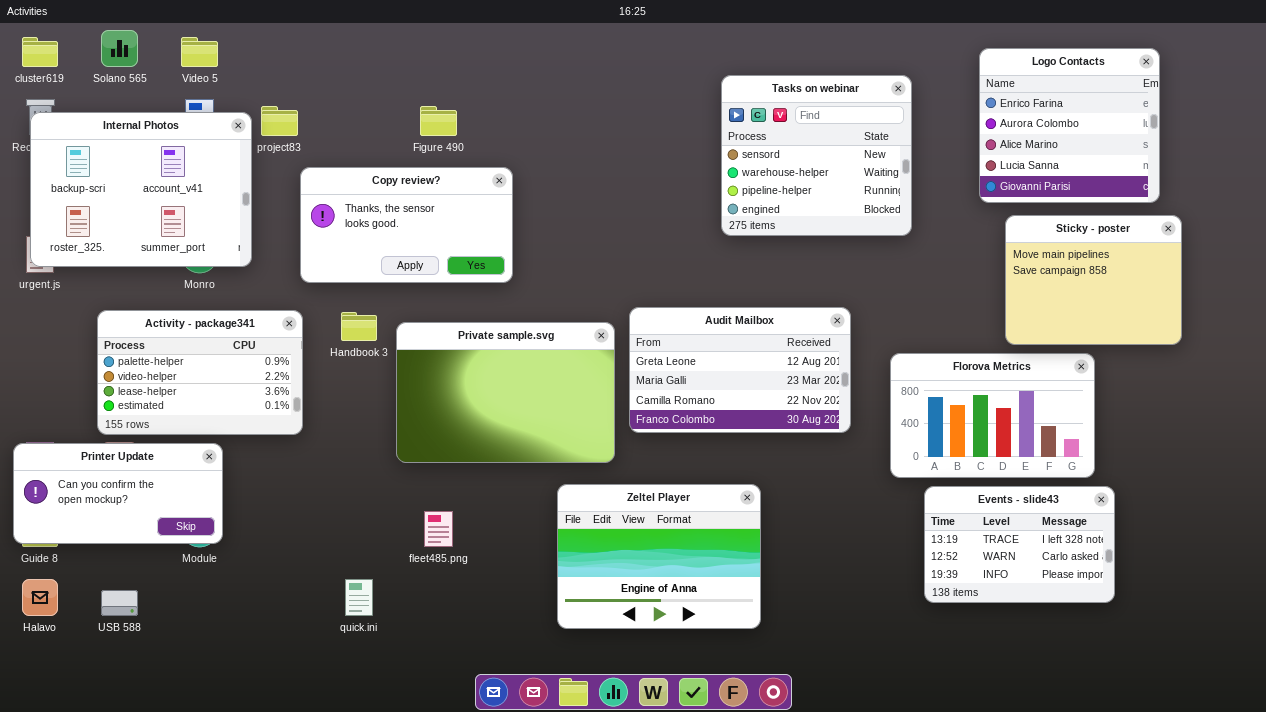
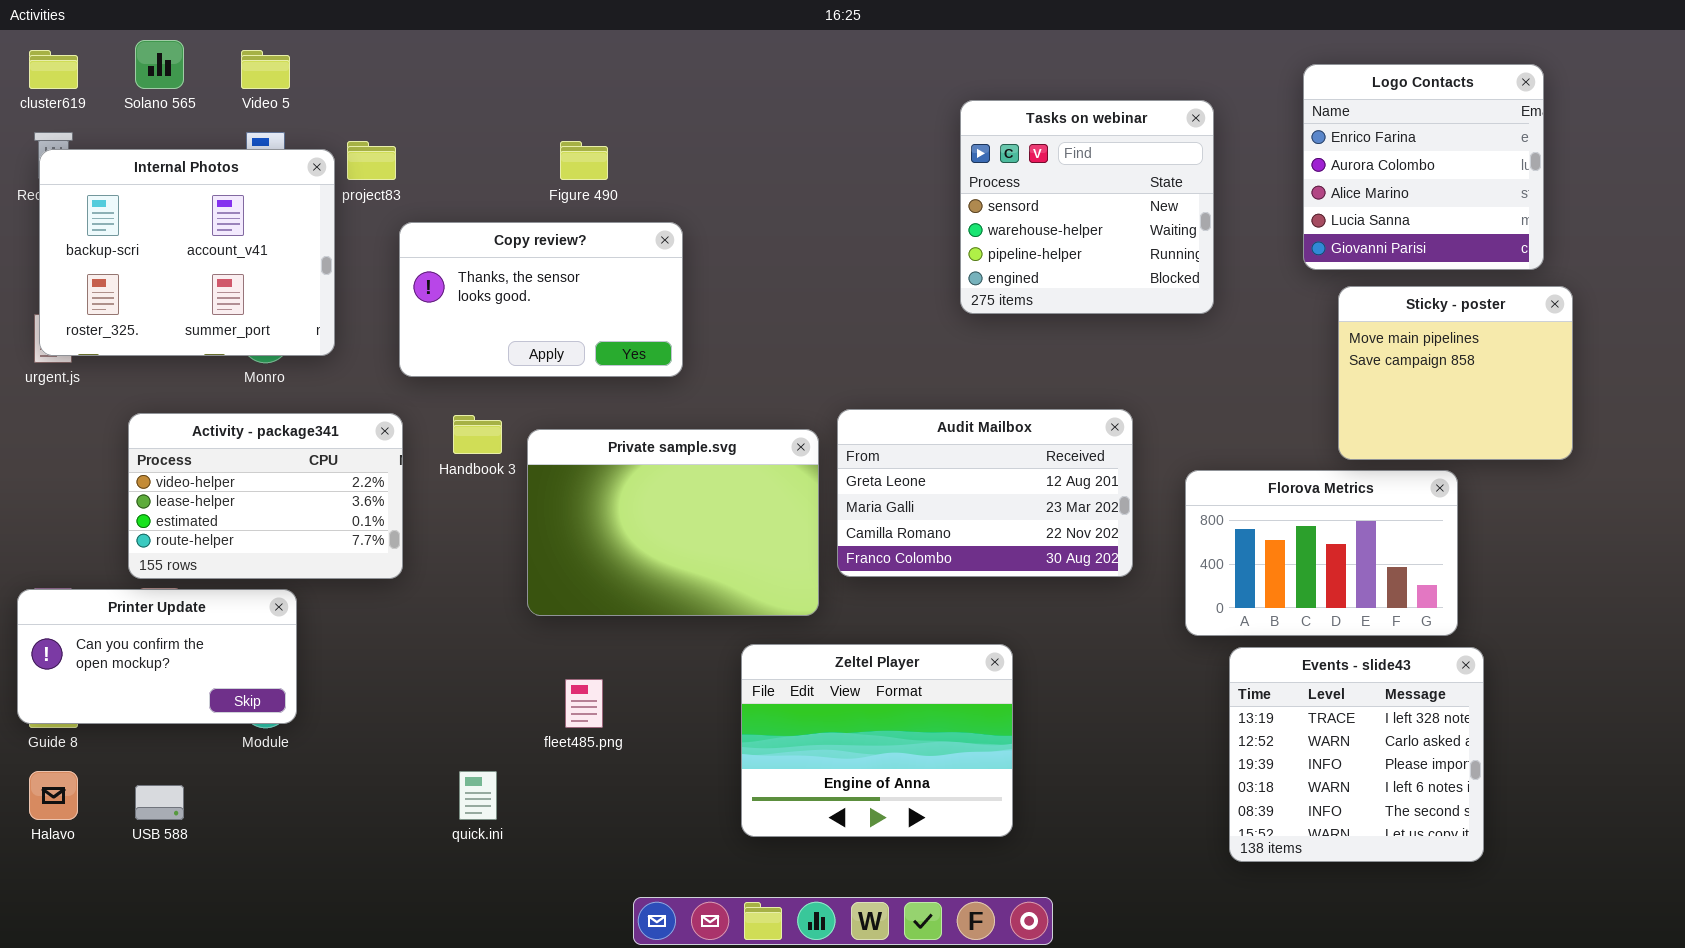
Activity - package341: [97,310,303,435] -> [128,413,403,579], scrolled down 1 row
Events - slide43: [924,486,1115,603] -> [1229,647,1484,862], resized

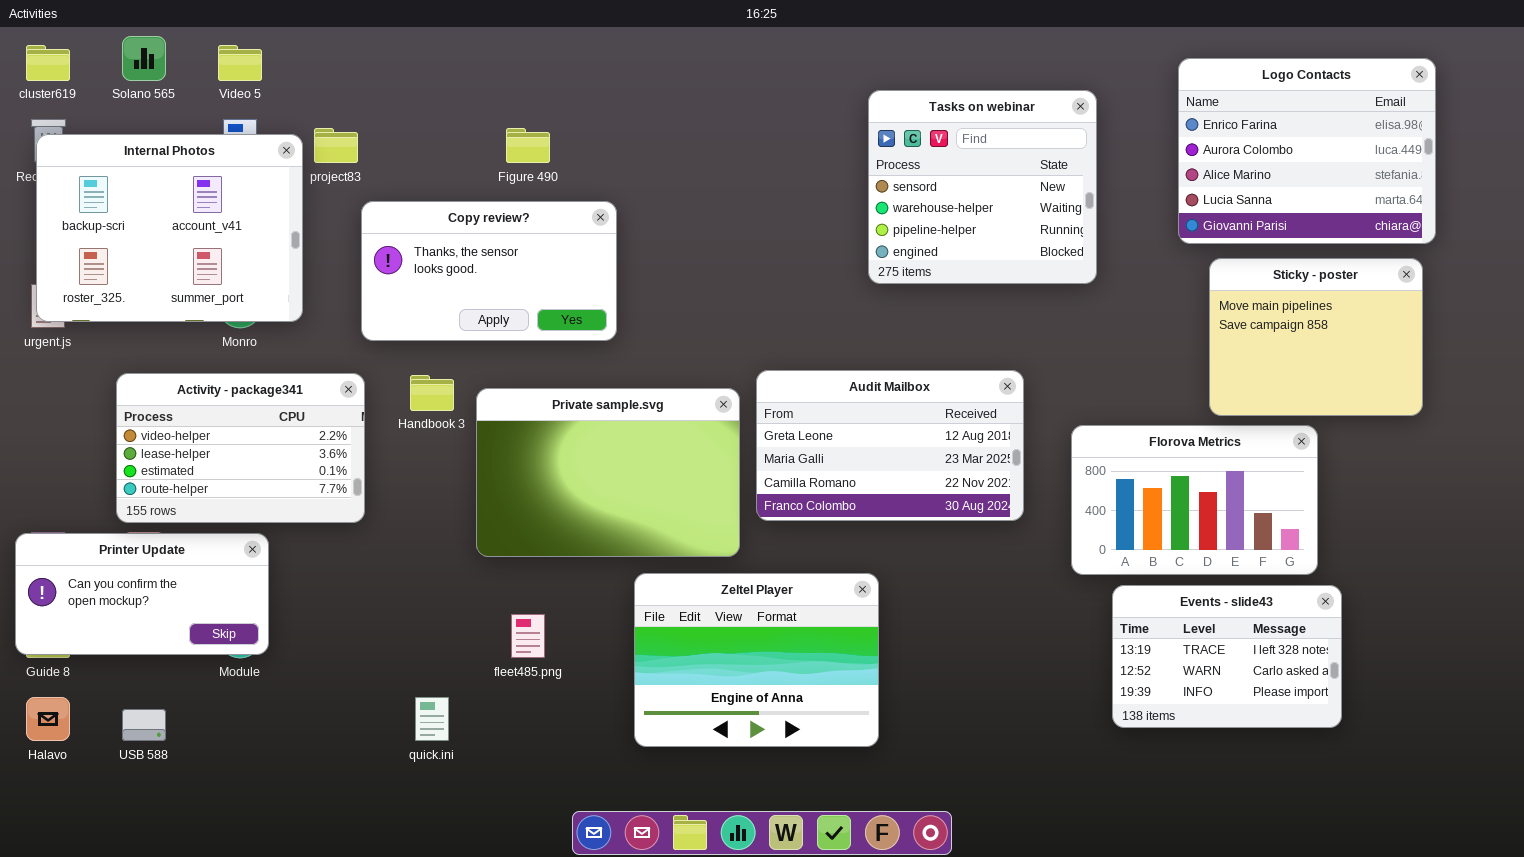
Logo Contacts: [1303,64,1544,270] -> [1178,58,1436,244], resized
Zeltel Player: [741,644,1013,837] -> [634,573,879,747], moved
Events - slide43: [1229,647,1484,862] -> [1112,585,1342,728], resized

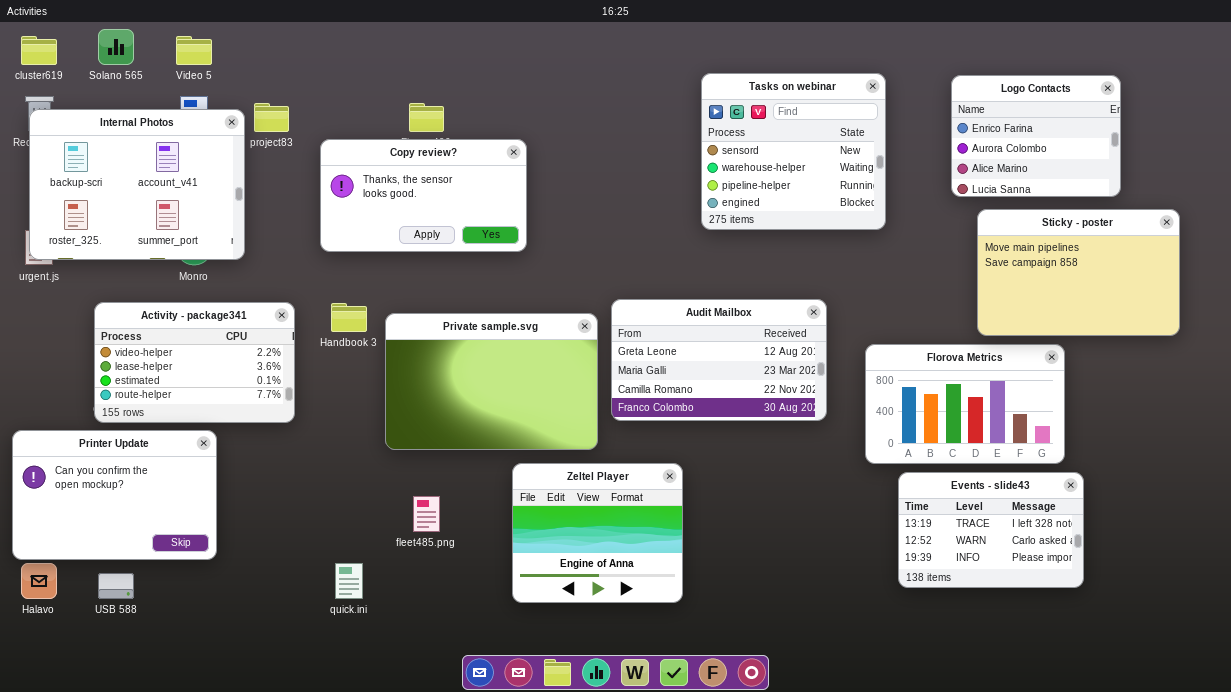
Logo Contacts: [1178,58,1436,244] -> [951,75,1121,197], resized
Copy review?: [361,201,617,341] -> [320,139,527,252], moved
Sticky - poster: [1209,258,1423,416] -> [977,209,1180,336], resized
Printer Update: [15,533,269,655] -> [12,430,217,560], resized
Zeltel Player: [634,573,879,747] -> [512,463,683,603], resized

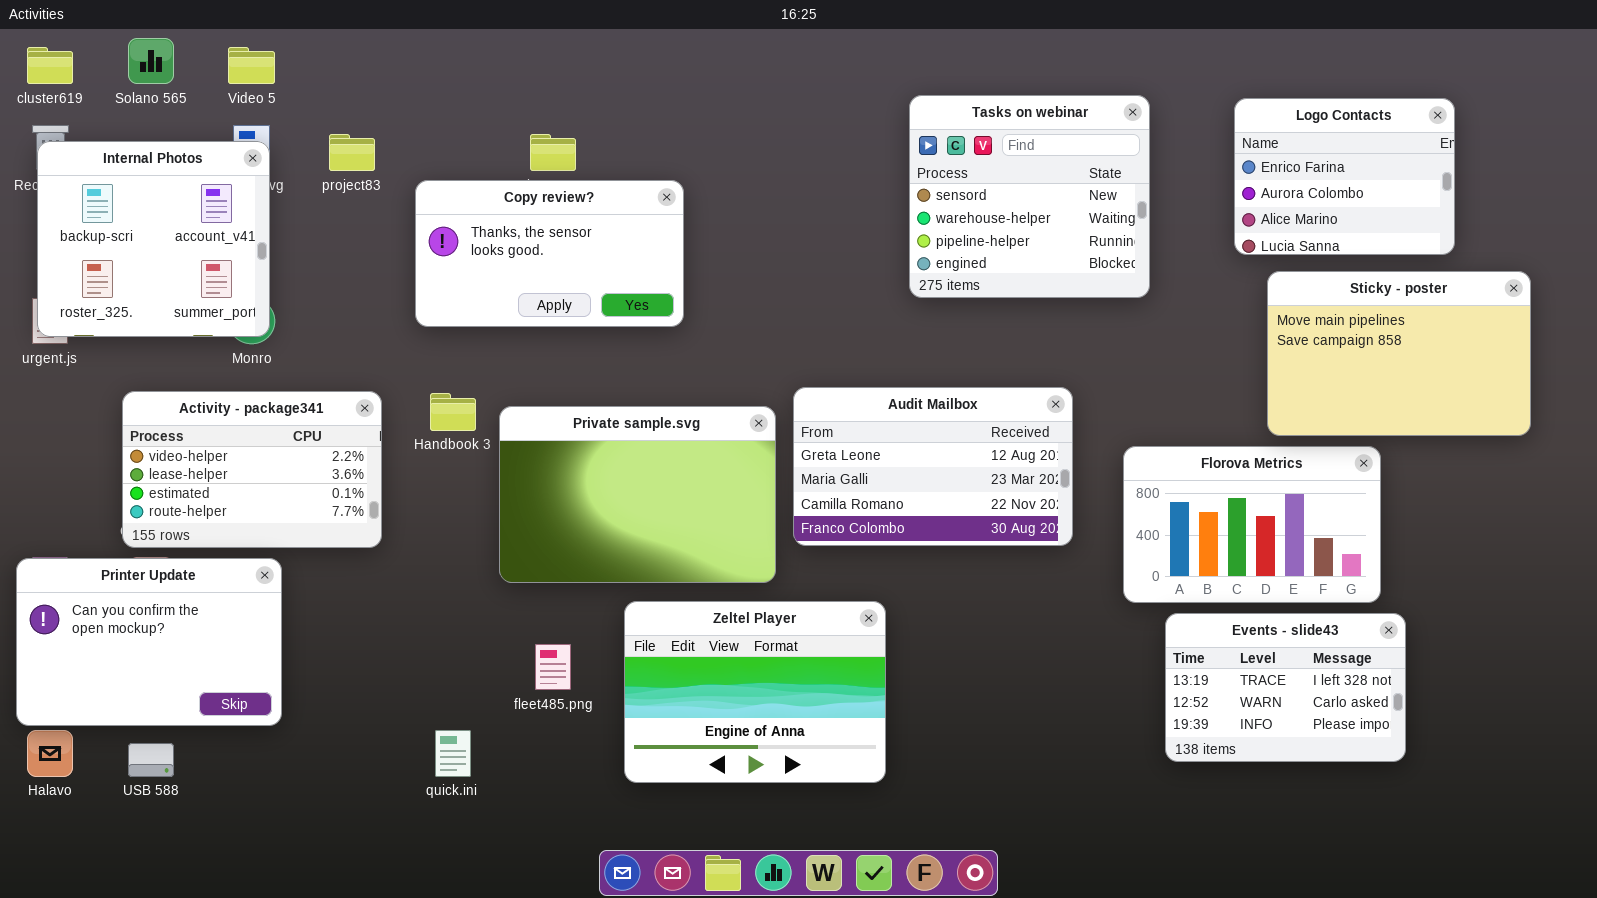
Internal Photos: [29,109,245,260] -> [37,141,270,337], resized
Zeltel Player: [512,463,683,603] -> [624,601,886,783], resized

